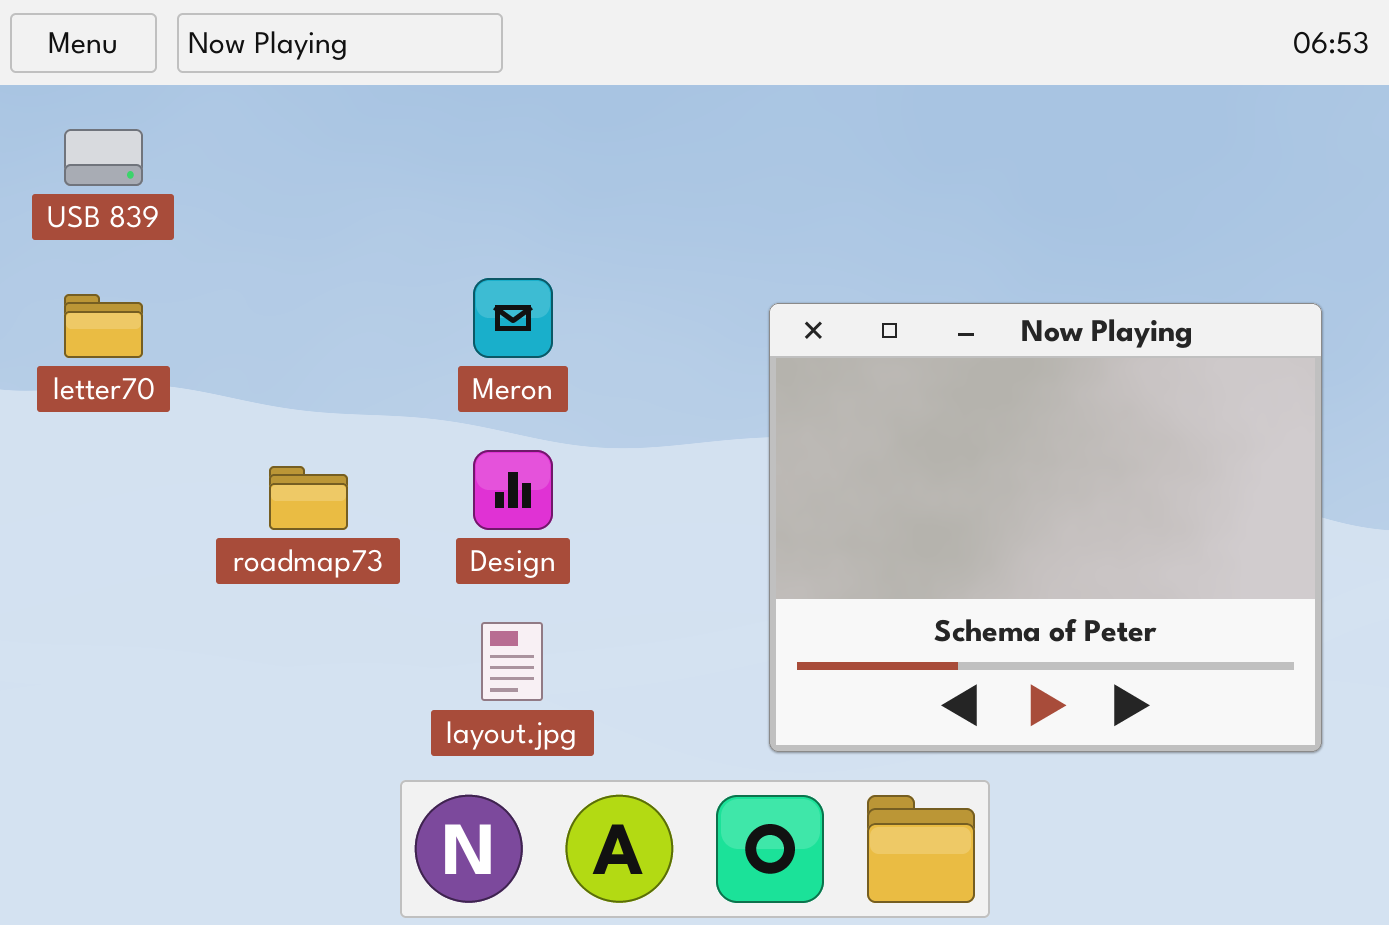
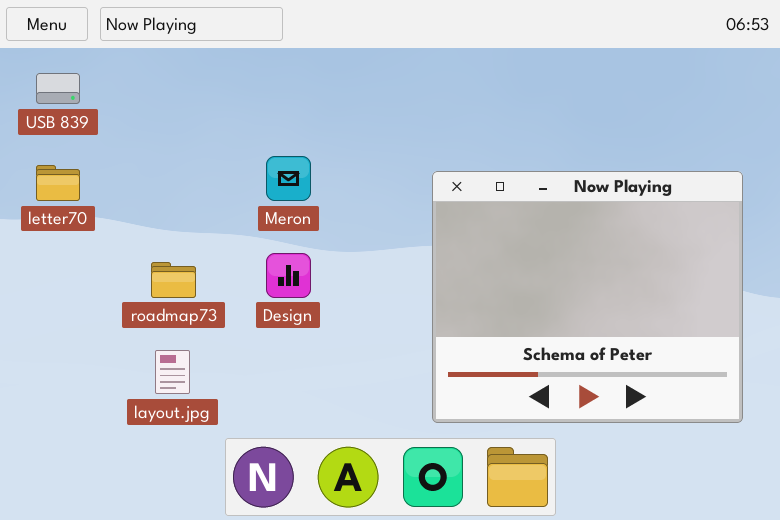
layout.jpg: [481,622,543,701] -> [155,350,190,394], moved

